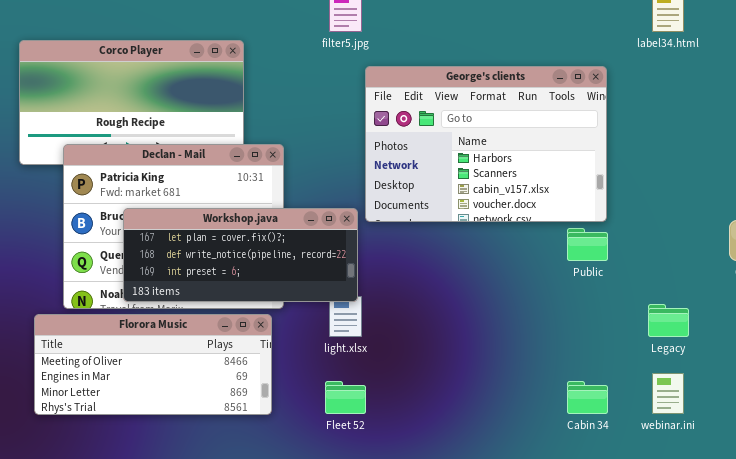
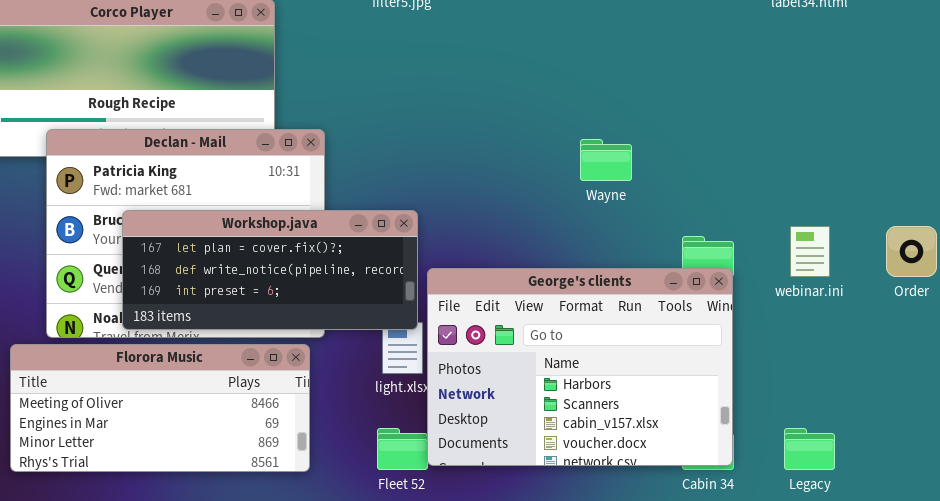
George's clients: [365,66,607,222] -> [427,268,733,466], moved
Legacy: [648,304,689,337] -> [784,428,835,470], moved
webinar.ini: [652,373,684,414] -> [790,226,830,277], moved

